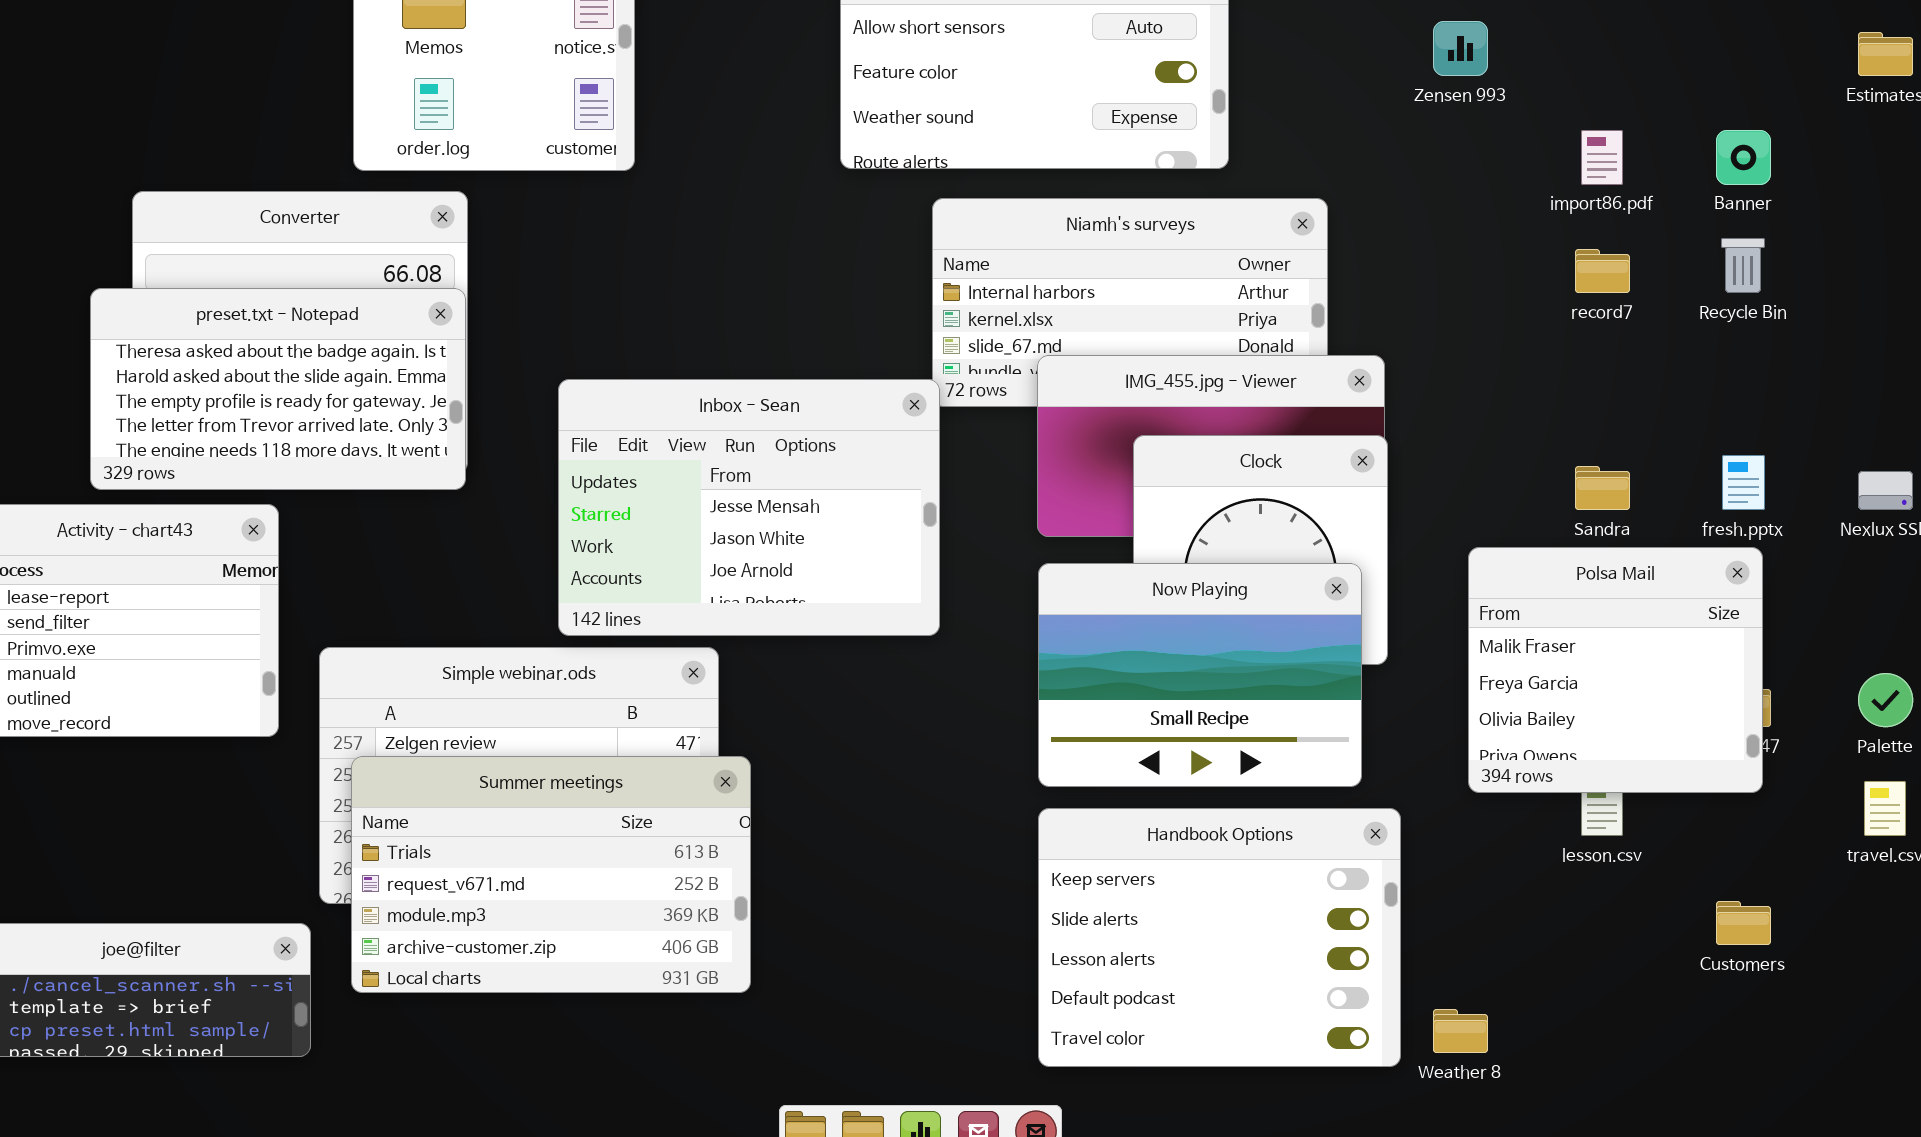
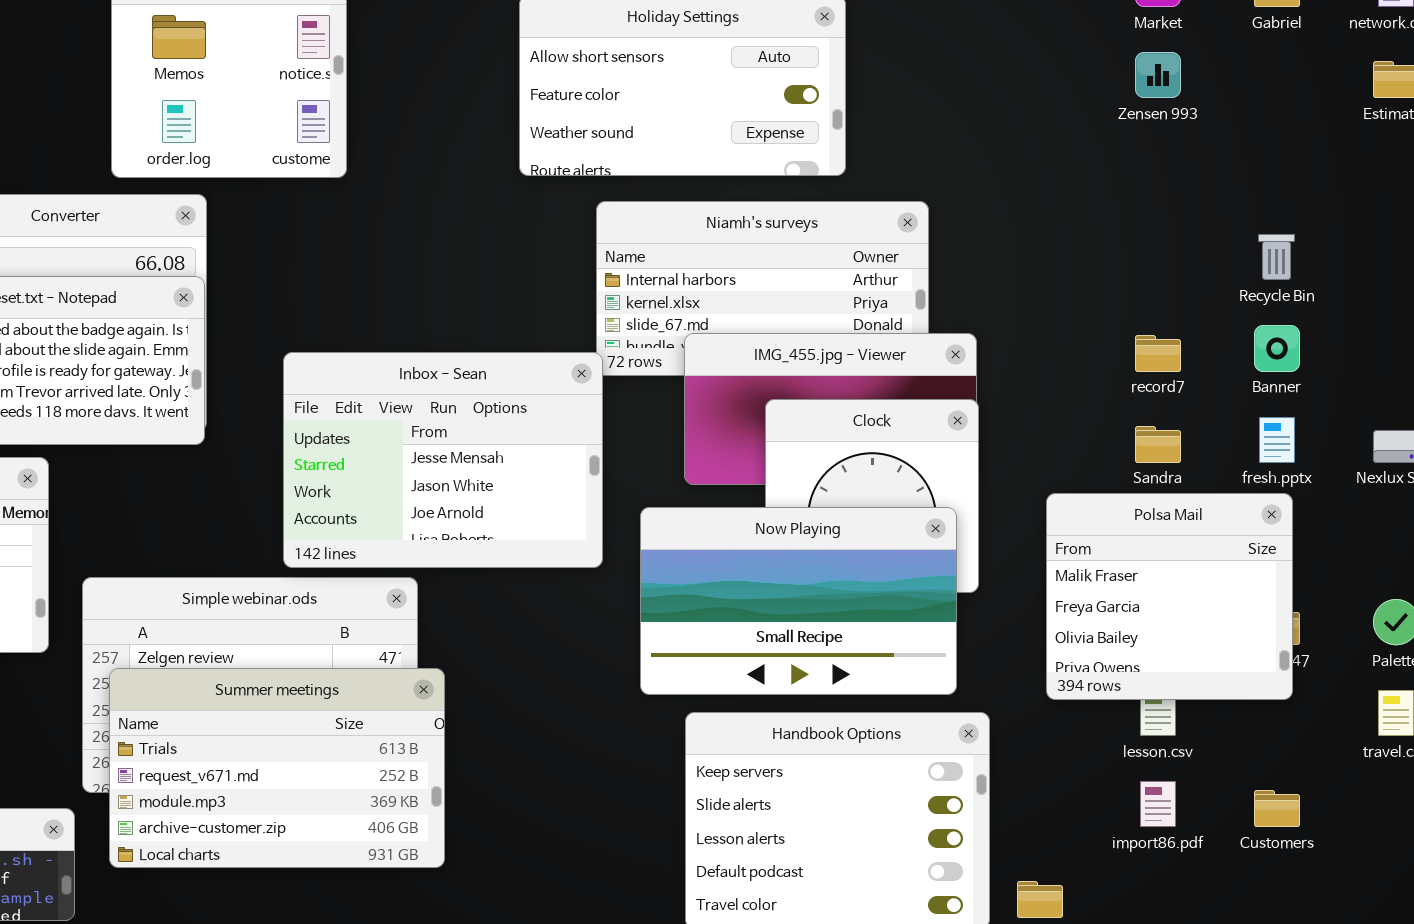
Zensen 993: [1433,21,1488,76] -> [1135,52,1181,98], moved
import86.pdf: [1581,130,1623,185] -> [1140,781,1176,827], moved
Banner: [1716,130,1771,185] -> [1254,325,1300,372], moved
record7: [1575,249,1630,293] -> [1135,335,1181,372], moved
Now Playing: [1038,563,1362,787] -> [640,507,957,695], resized

